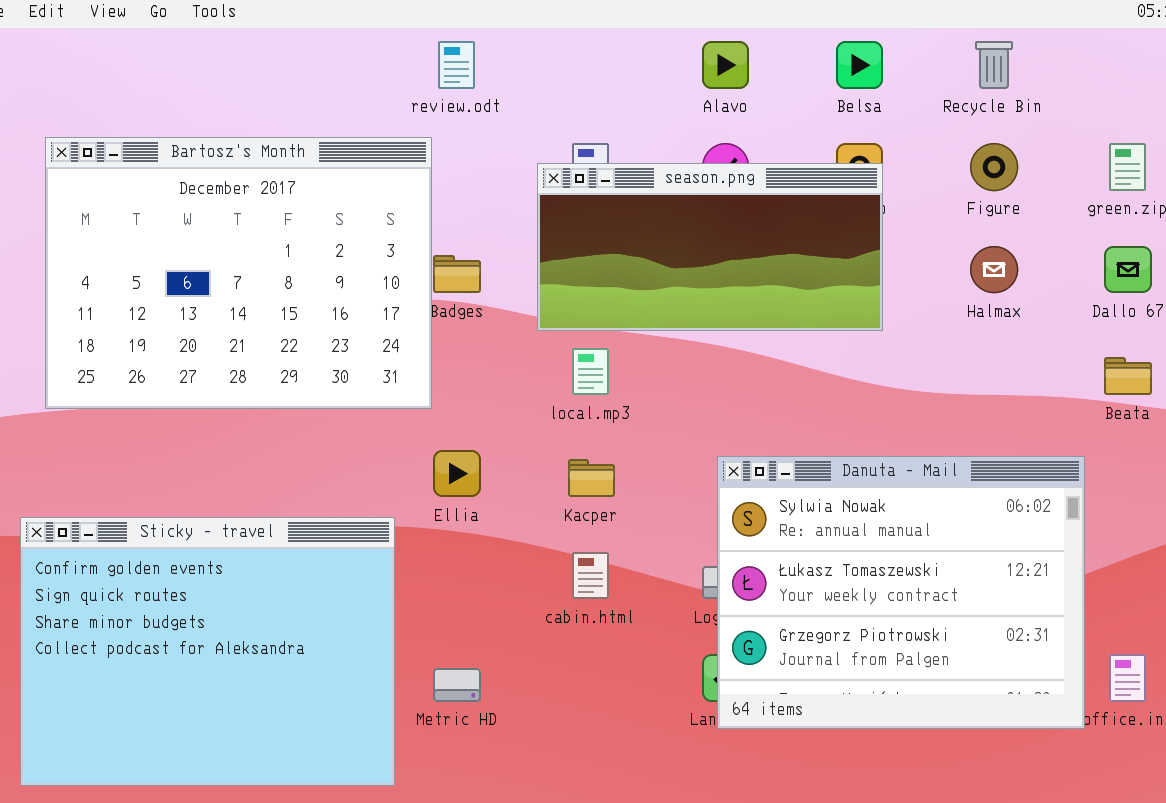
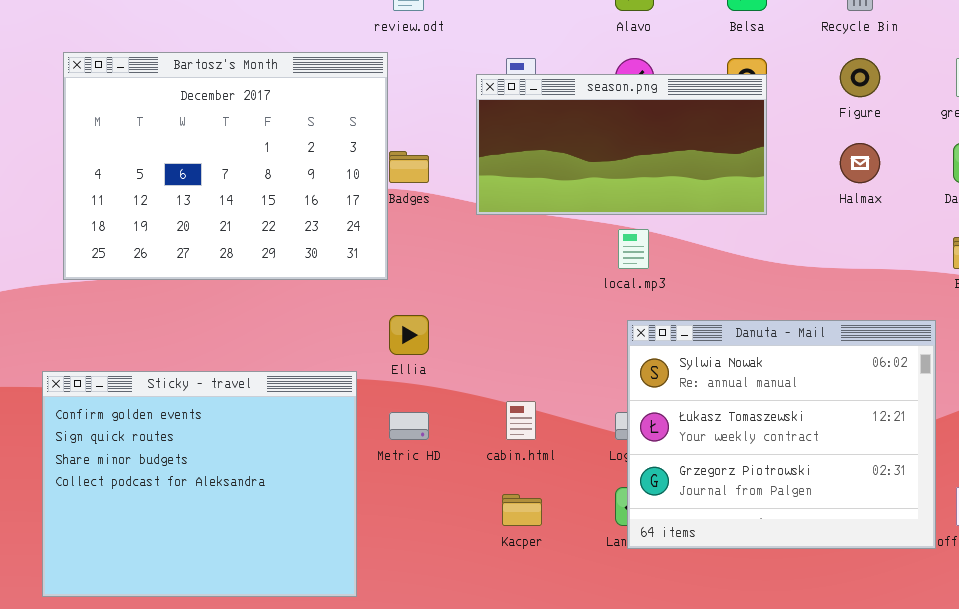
local.mp3: [572,348,609,395] -> [618,229,649,269], moved
Kacper: [568,459,615,497] -> [502,494,542,526], moved
Metric HD: [433,668,481,702] -> [389,412,429,440], moved

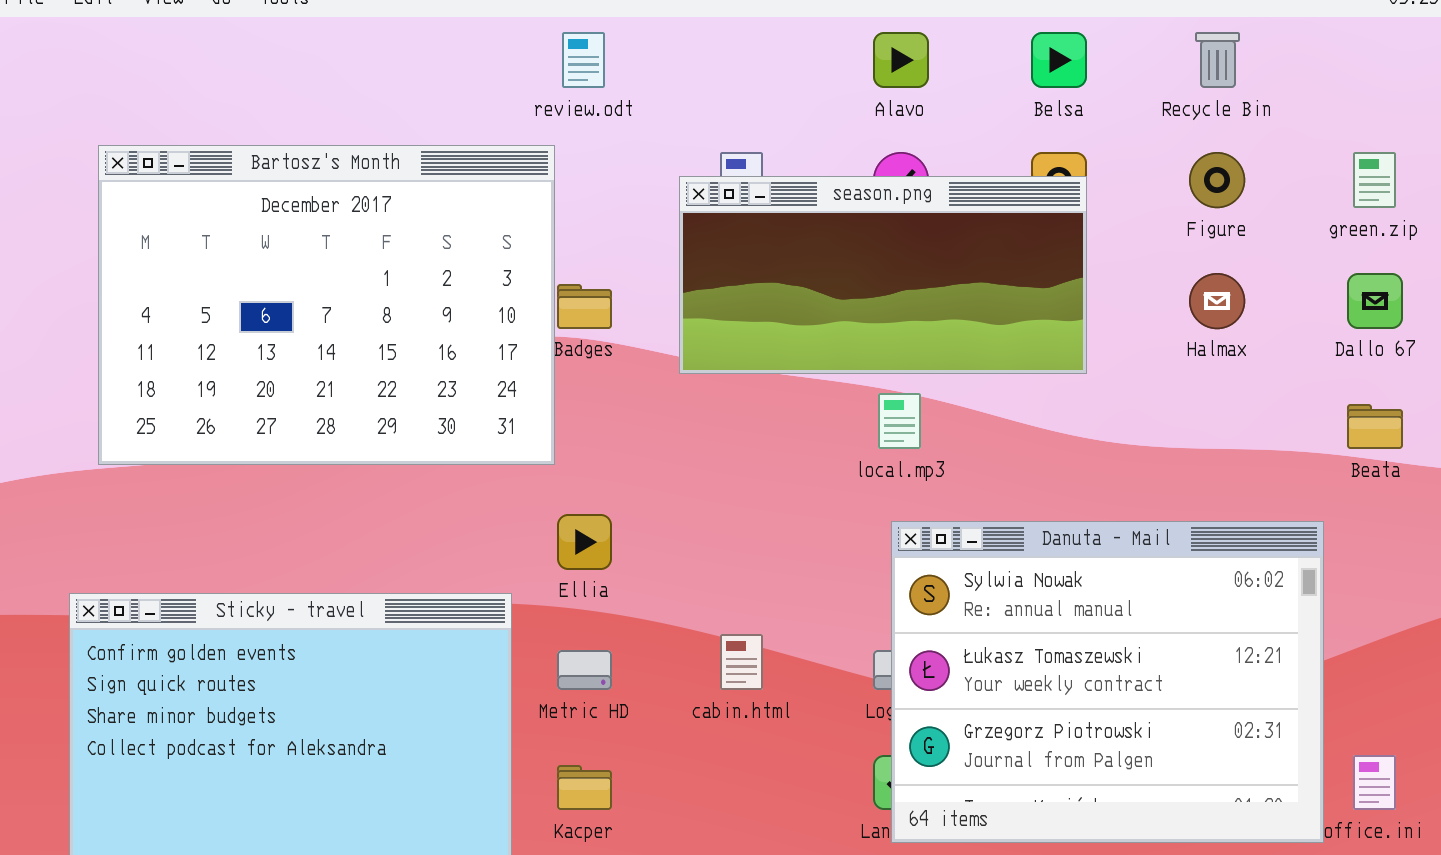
Kacper: [502,494,542,526] -> [557,765,612,810], moved

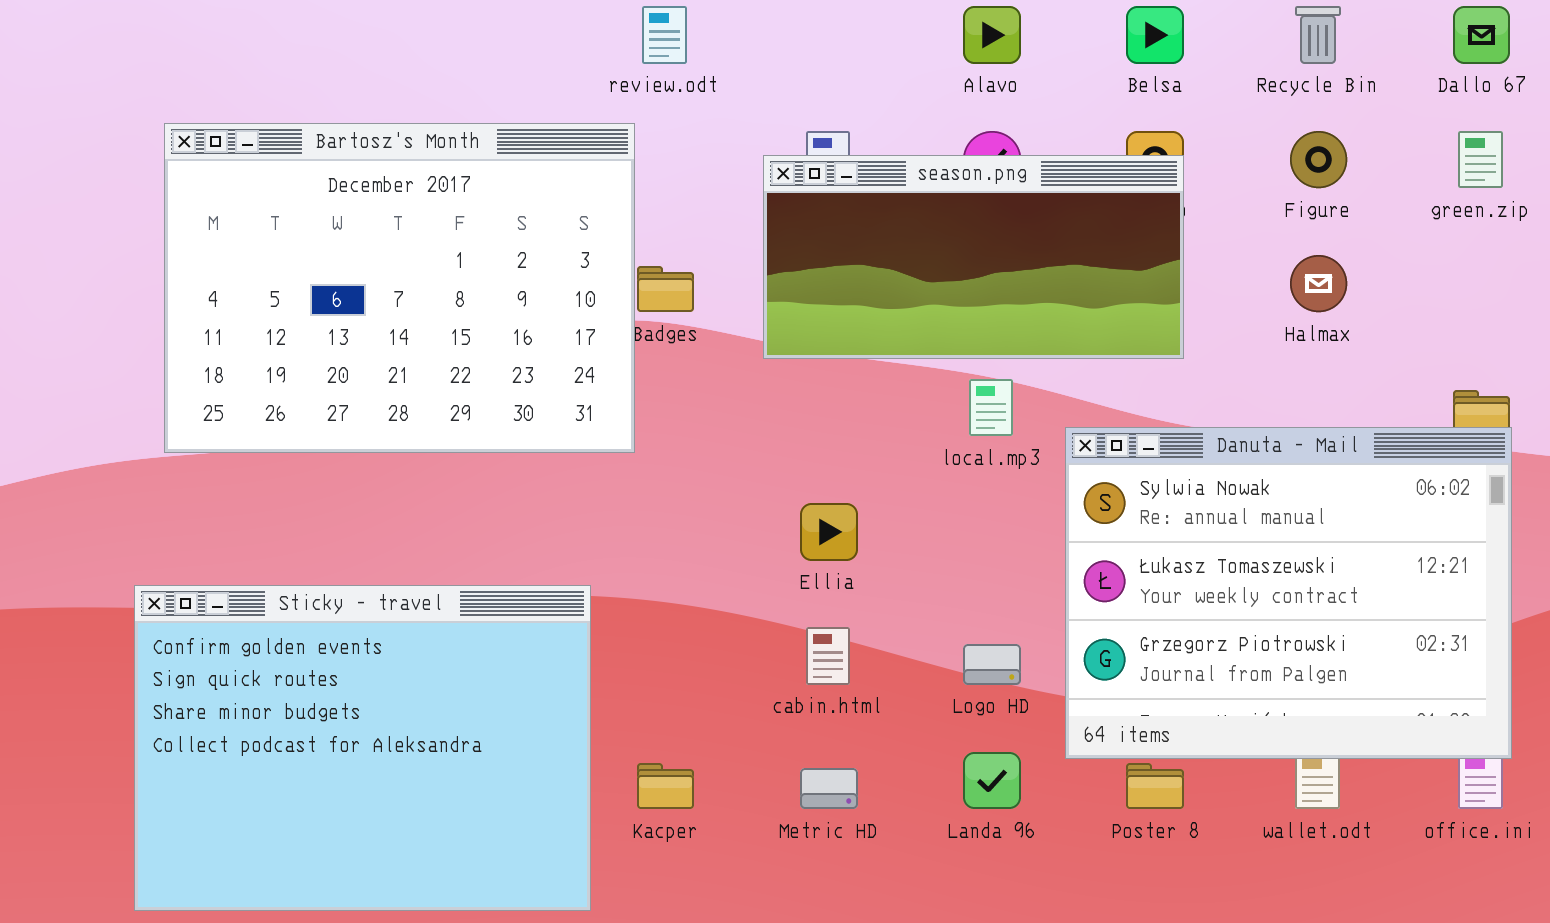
Dallo 67: [1347,273,1403,329] -> [1453,6,1510,64], moved
Ellia: [557,514,612,570] -> [800,503,858,561], moved
Danuta - Mail: [891,521,1324,843] -> [1065,427,1512,759], moved
Metric HD: [557,650,612,690] -> [800,768,858,809], moved

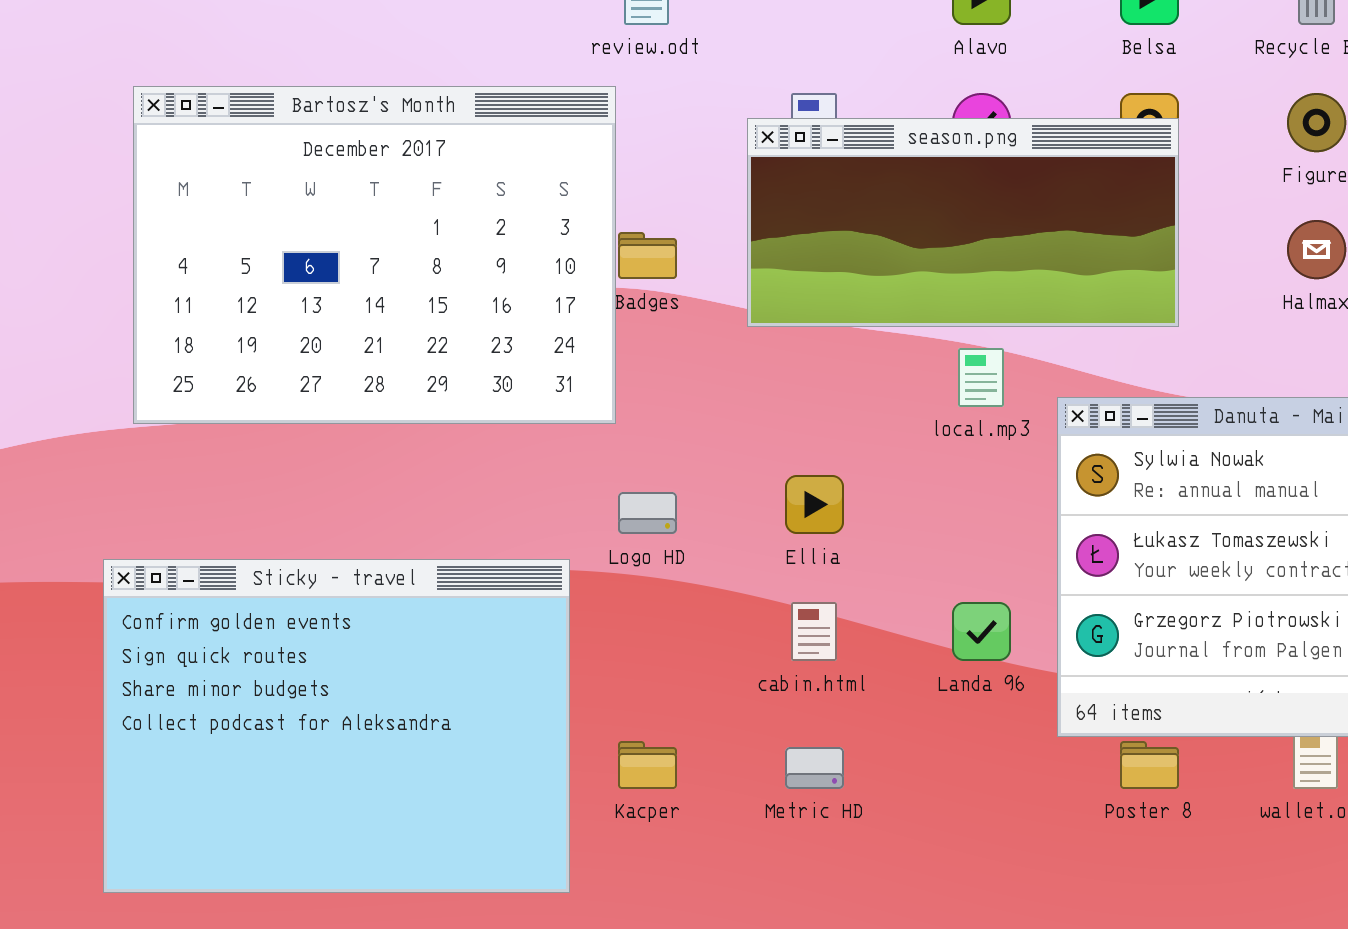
Logo HD: [963,644,1021,685] -> [618,492,677,534], moved
Landa 96: [963,752,1021,809] -> [952,602,1011,661], moved

